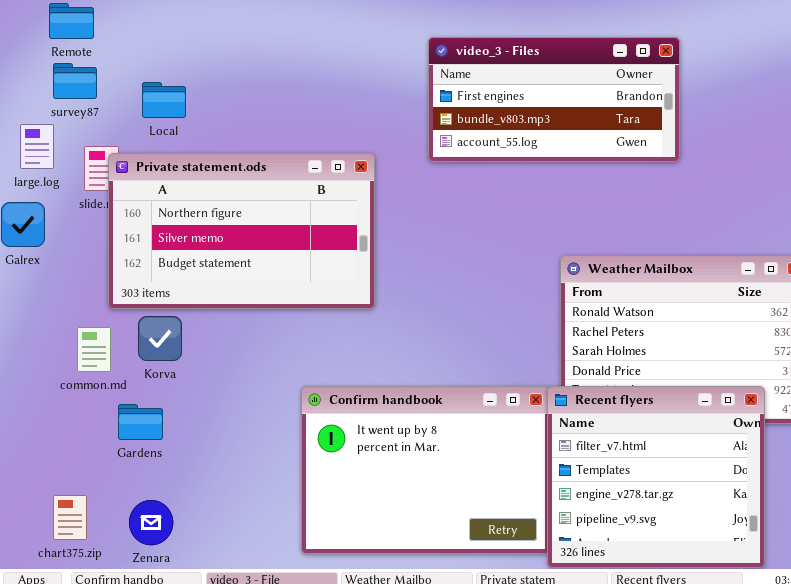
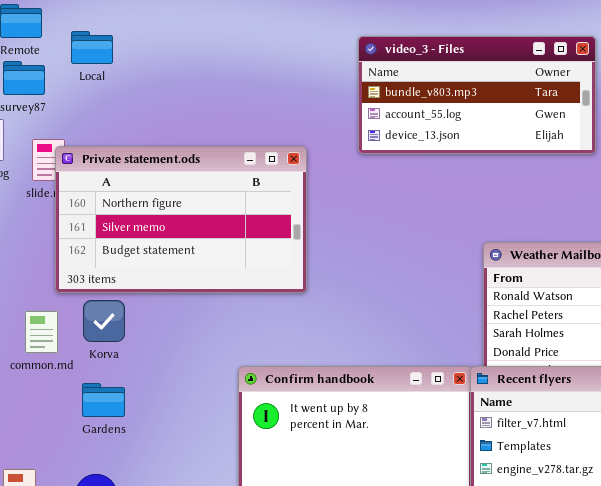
video_3 - Files: [428,37,680,162] -> [358,36,596,154], scrolled down 1 row
Local: [142,82,186,118] -> [71,31,113,64], moved
Gardens: [118,404,163,440] -> [82,383,125,417], moved

